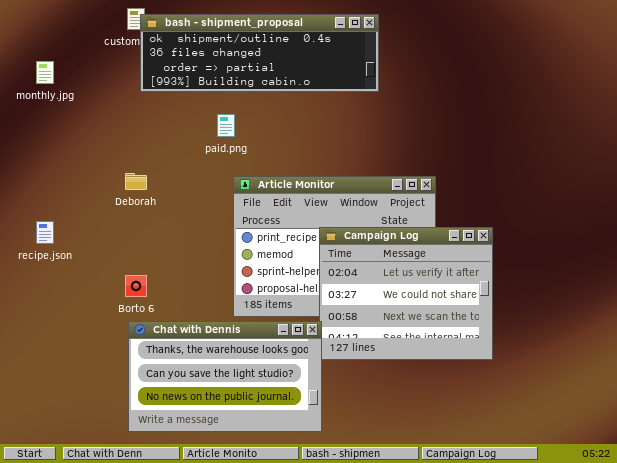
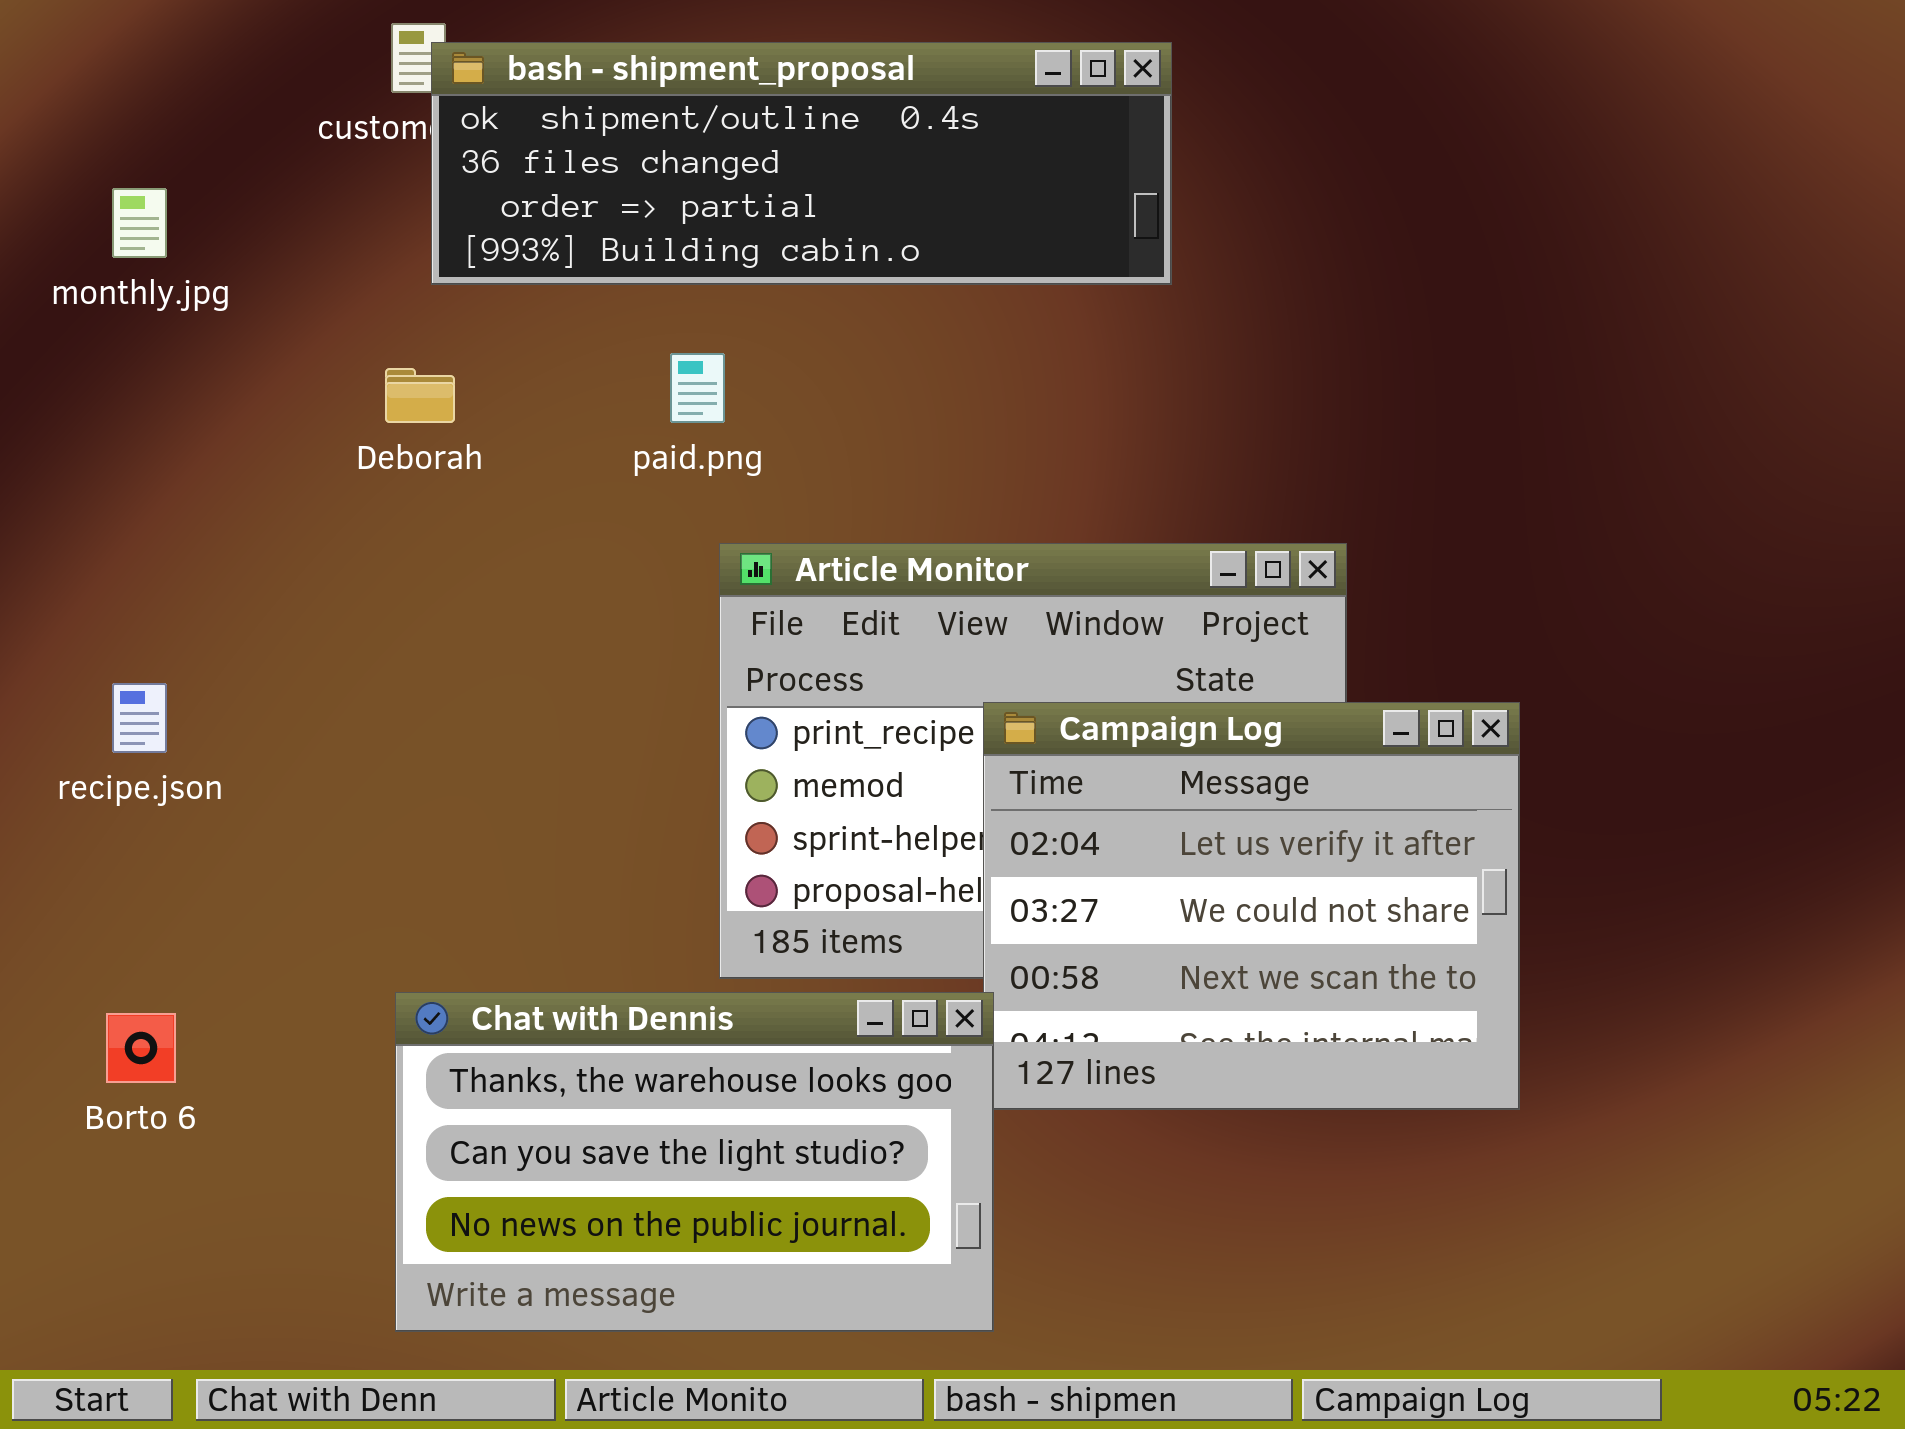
Deborah: [125,173,147,190] -> [385,368,455,423], moved
Borto 6: [125,275,147,297] -> [106,1013,176,1083], moved

